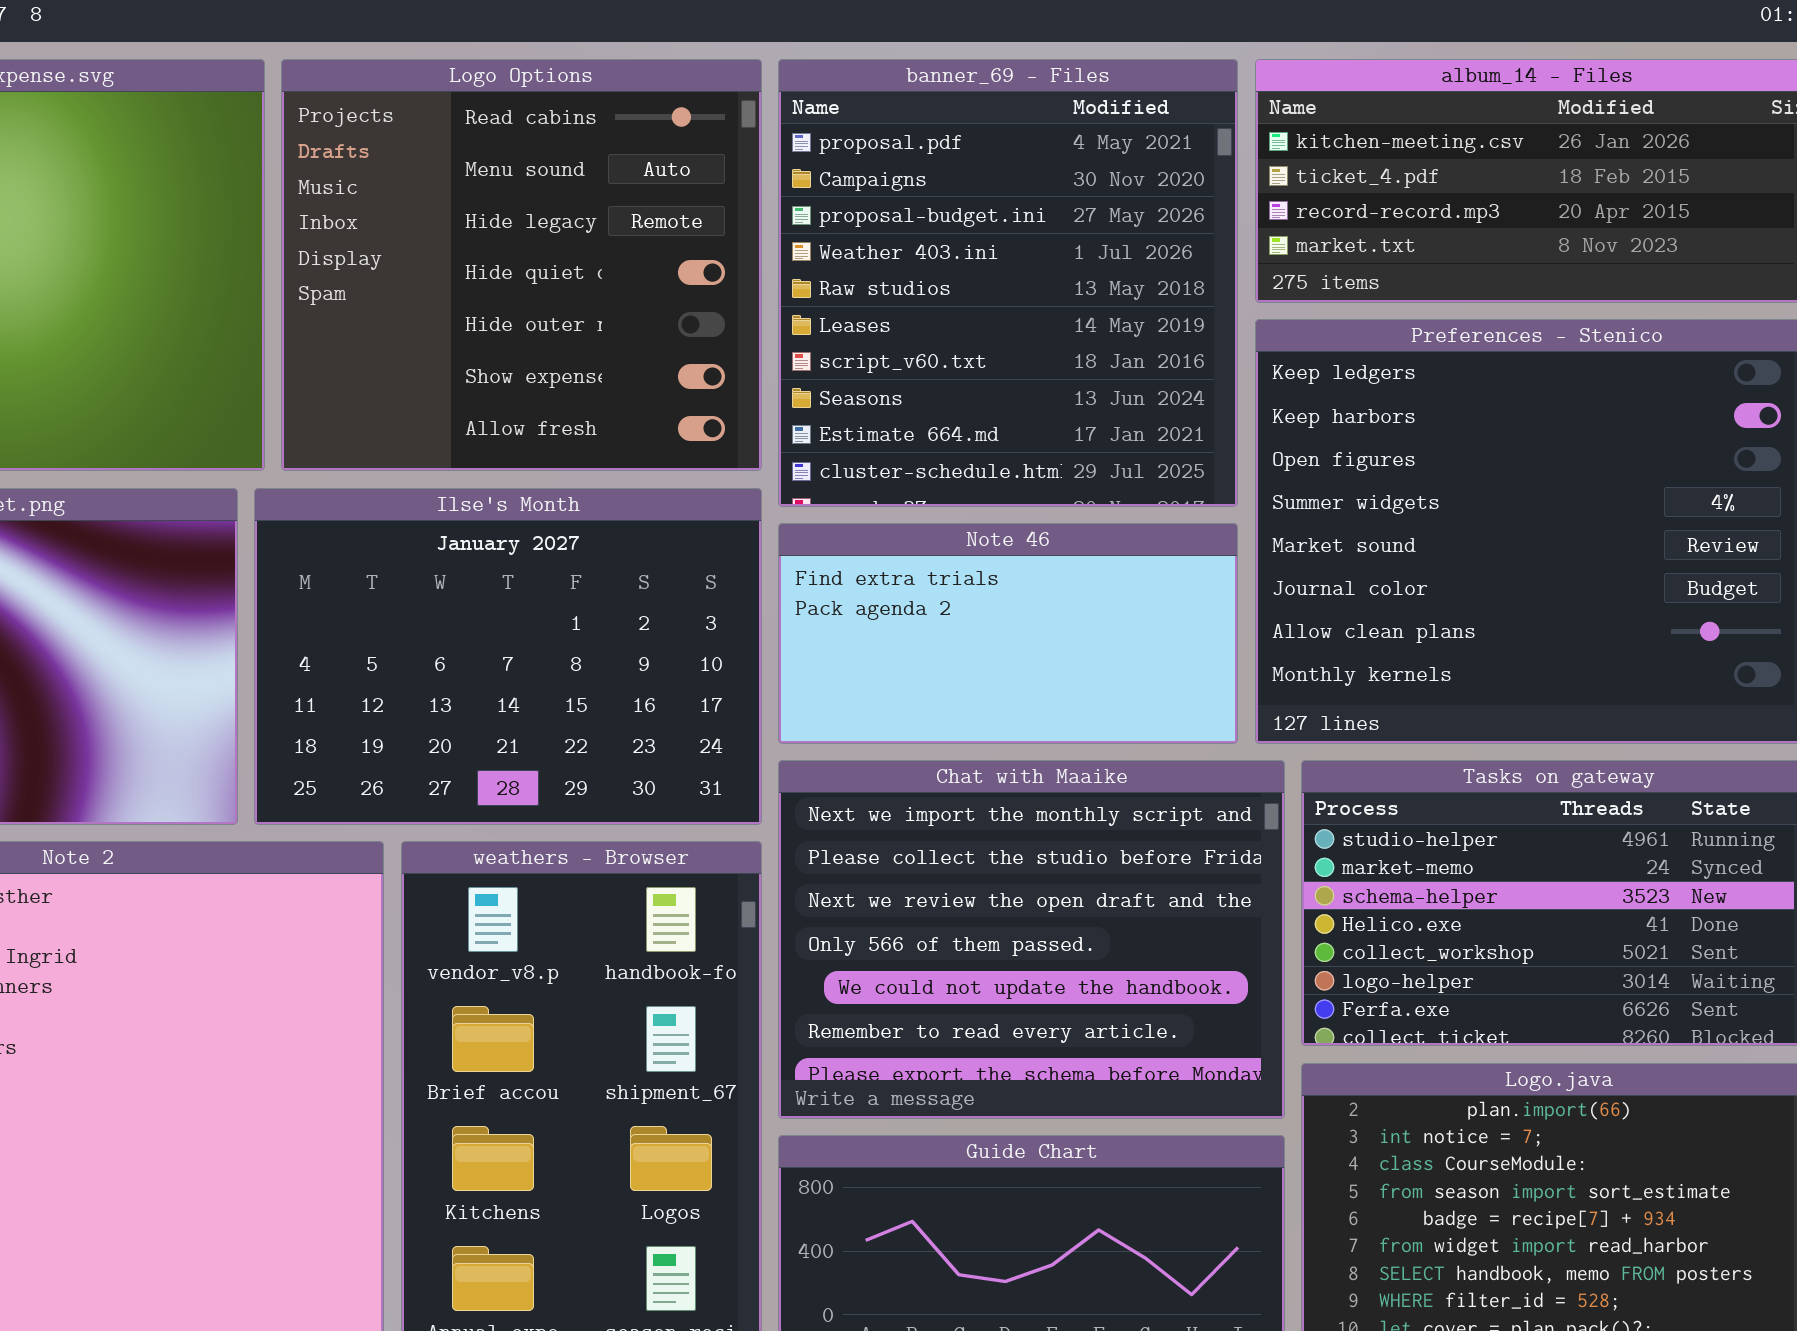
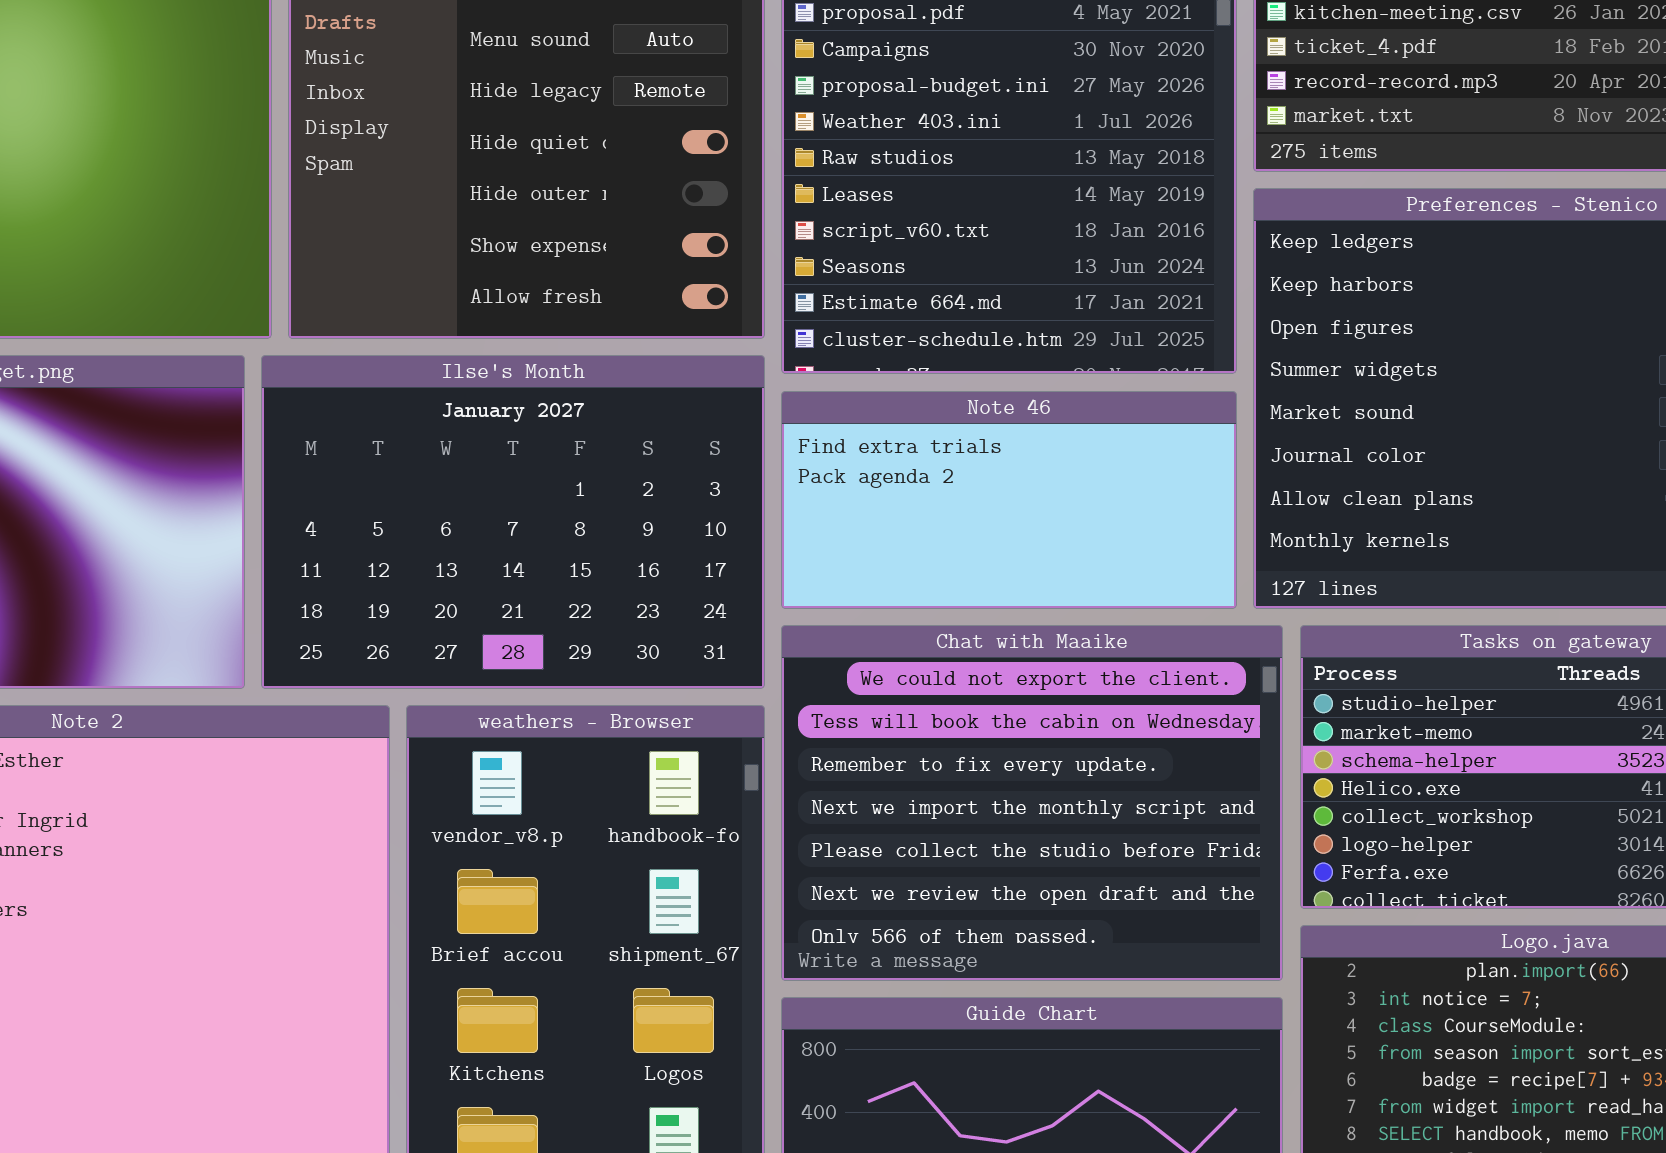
Chat with Maaike: [778,760,1285,1119] -> [781,625,1283,981], scrolled up 3 rows

